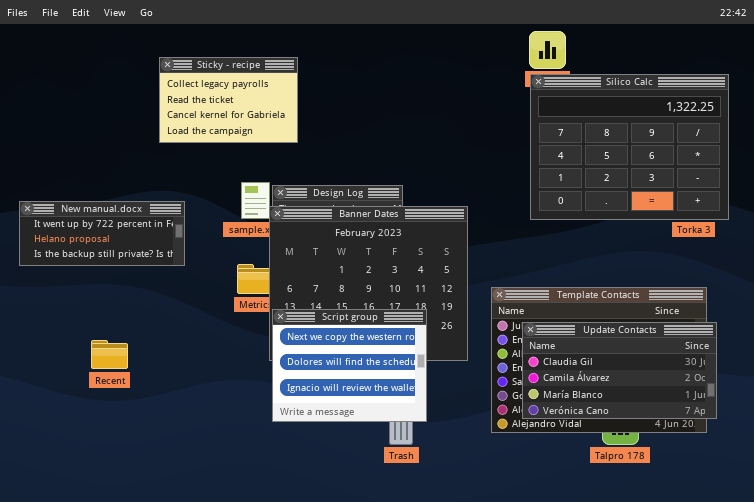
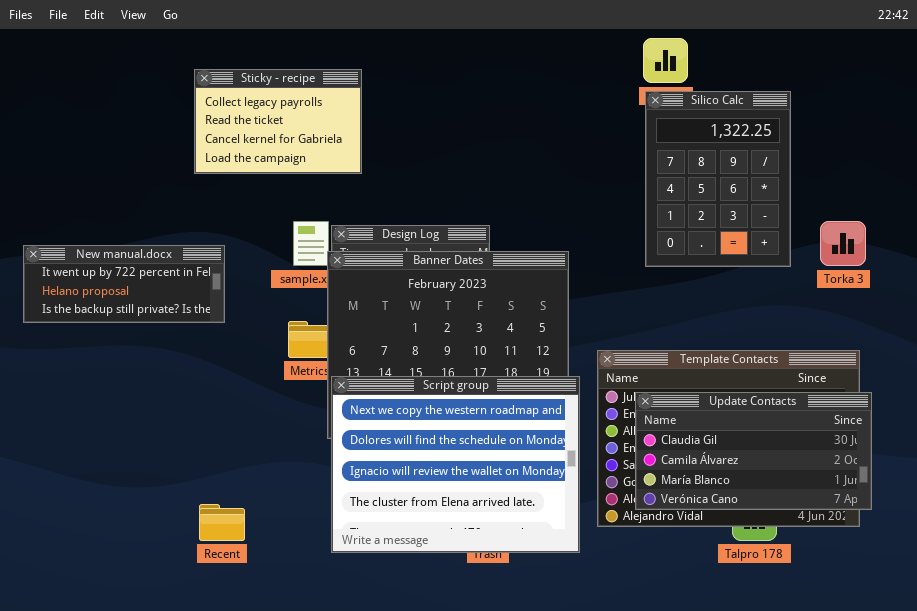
Silico Calc: [530,74,729,220] -> [645,91,791,267], resized
Script group: [272,309,427,422] -> [331,376,580,553], resized
Recent: [91,340,128,369] -> [199,504,245,541], moved

